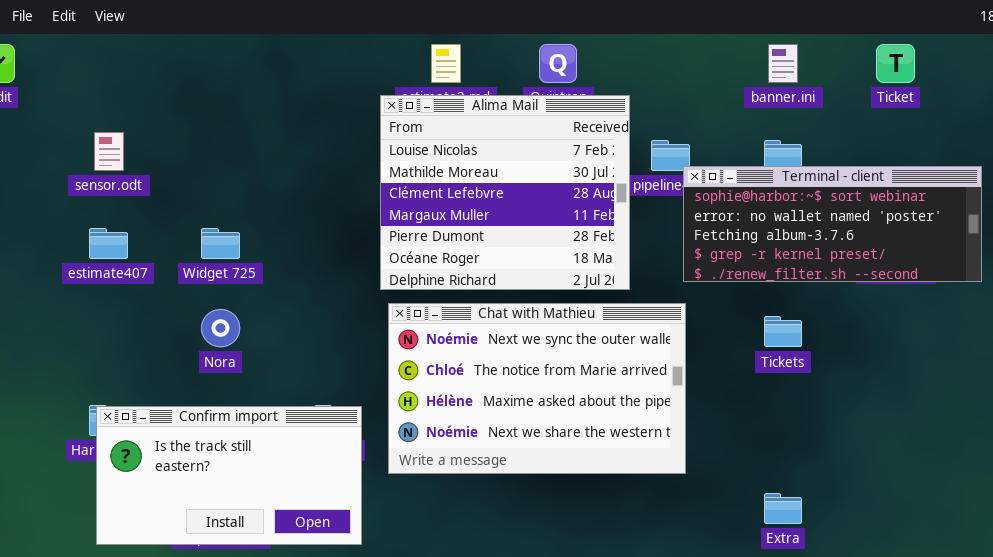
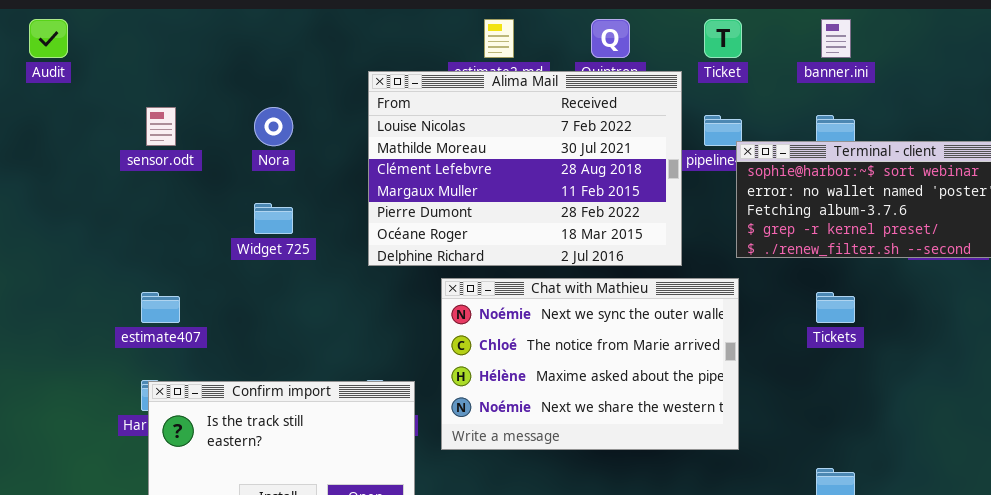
Ticket: [876,44,915,83] -> [704,19,742,58], moved
Alima Mail: [380,95,630,290] -> [368,71,682,266], resized
estimate407: [89,228,128,259] -> [141,292,180,323], moved
Nora: [201,309,240,347] -> [254,107,293,146], moved

